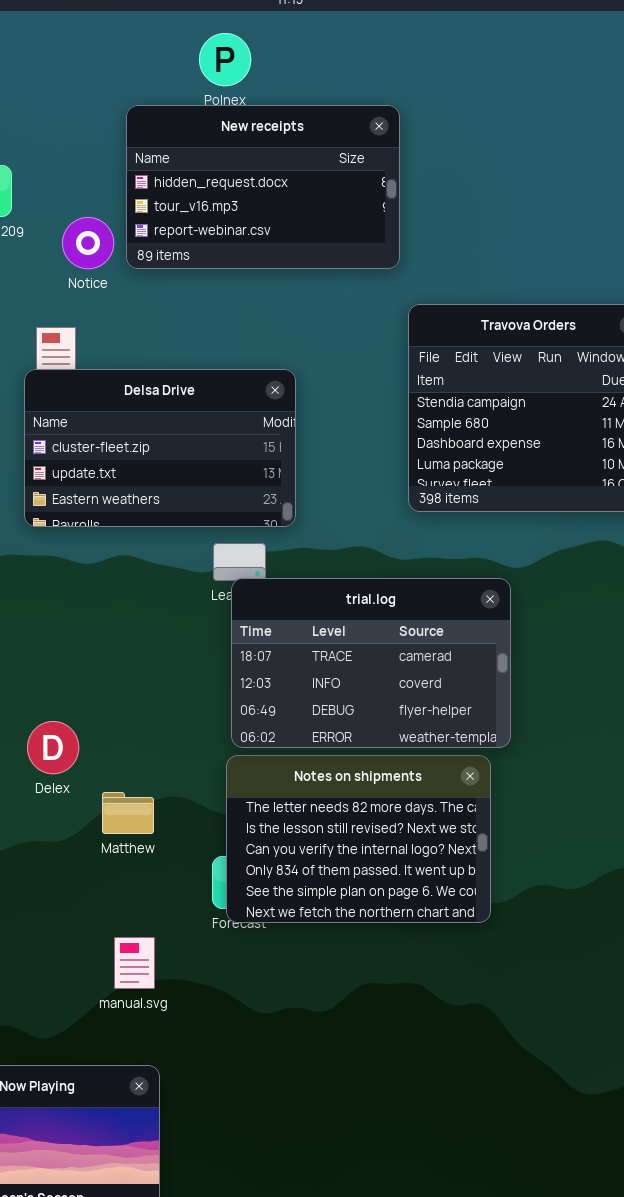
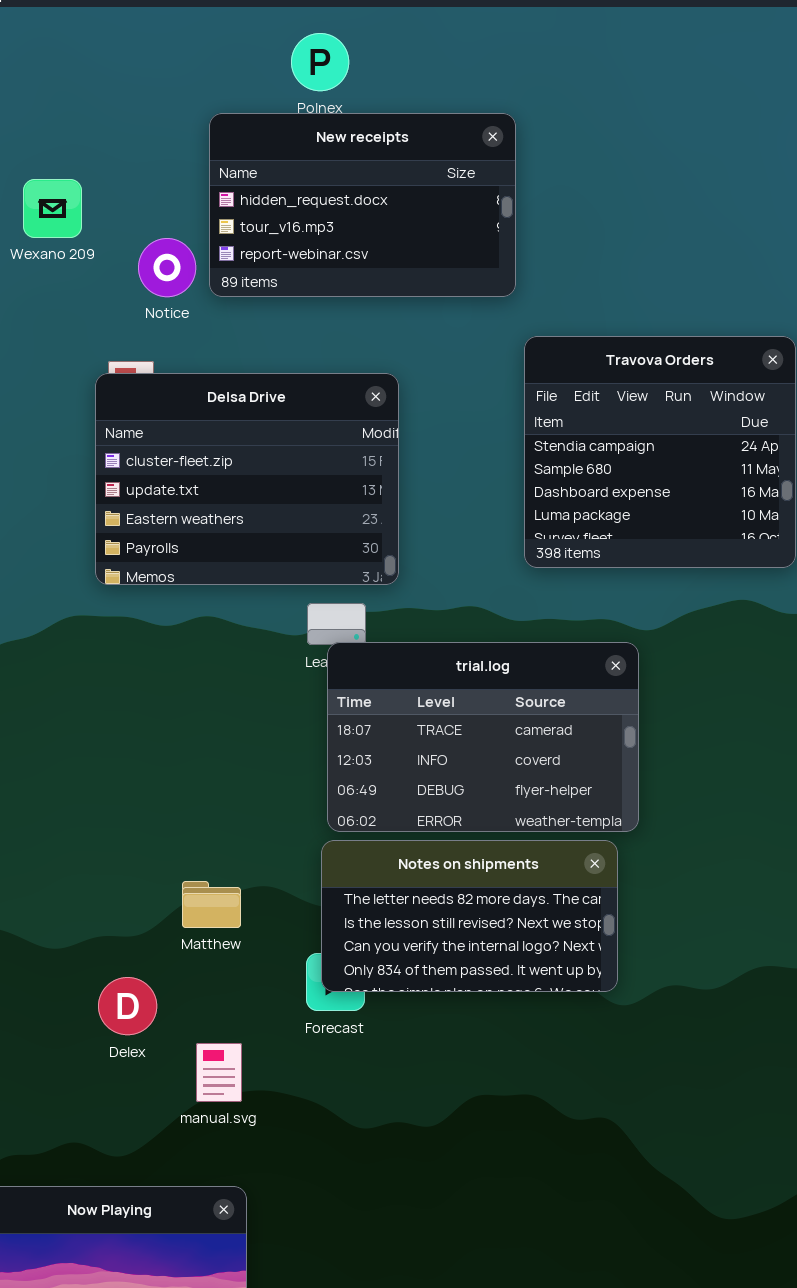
Delsa Drive: [24,369,296,527] -> [95,373,399,585], resized
Delex: [27,721,79,774] -> [98,977,157,1035], moved
Notes on shipments: [226,755,491,923] -> [321,840,618,992], resized

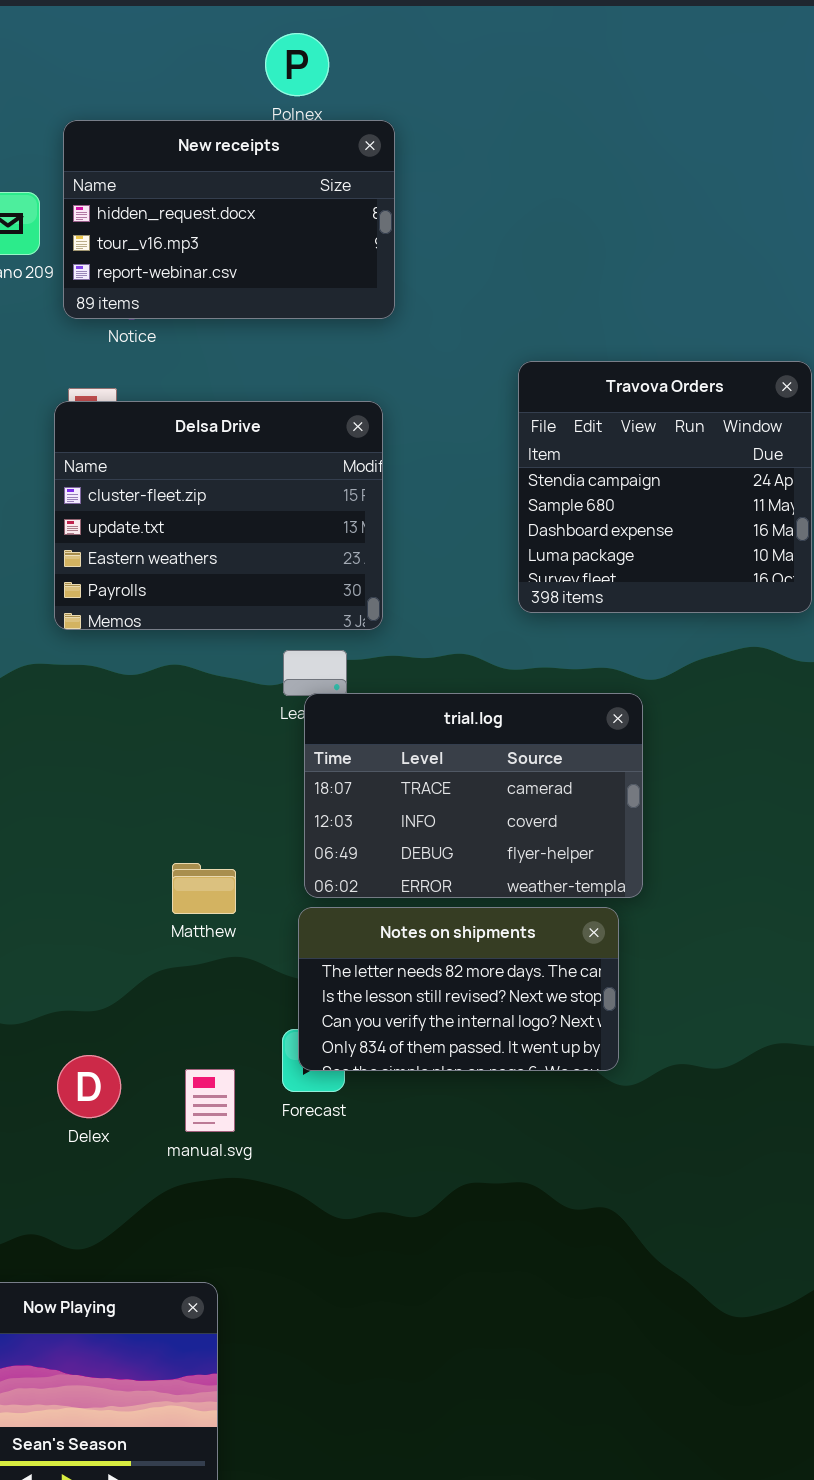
New receipts: [209,113,516,297] -> [63,120,395,319], moved
Matthew: [182,881,241,928] -> [172,863,236,914], moved
manual.svg: [196,1043,242,1102] -> [185,1069,235,1132], moved

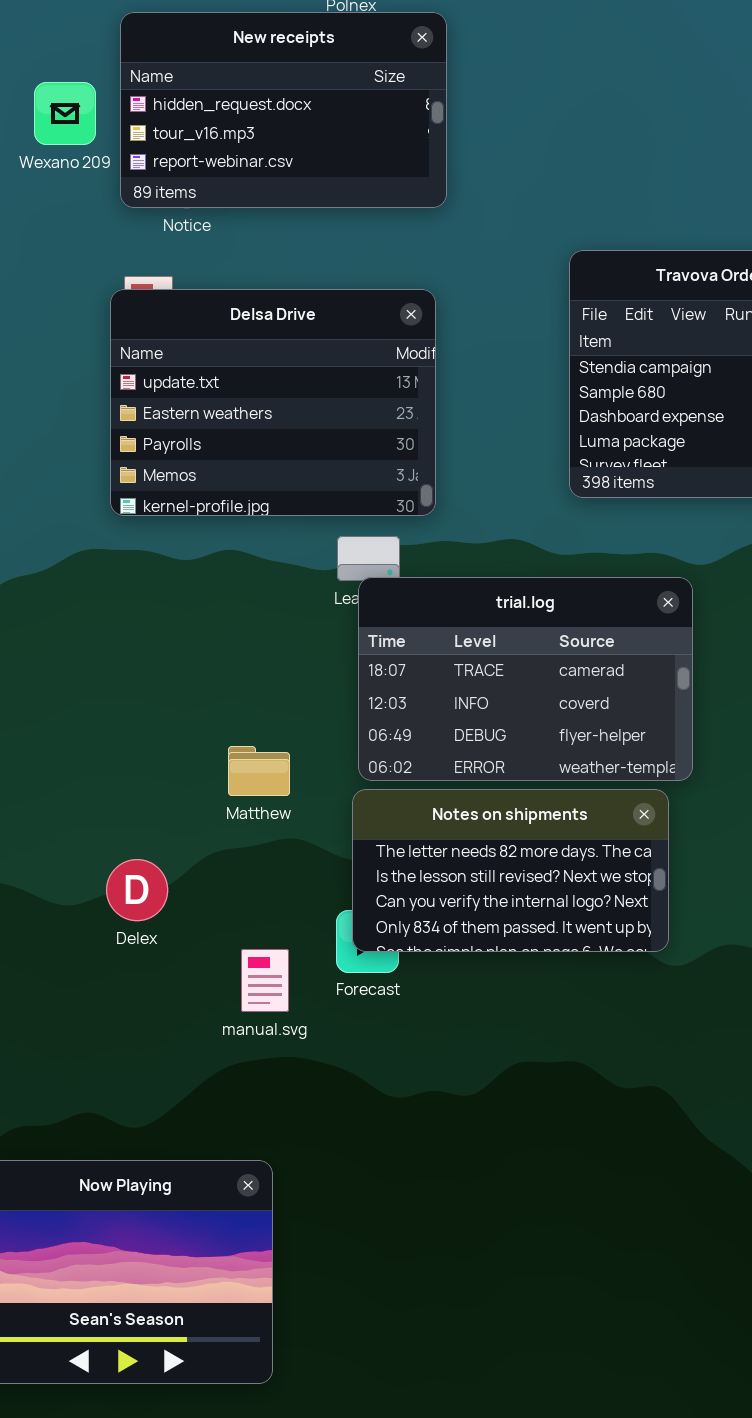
Delsa Drive: [54,401,383,630] -> [110,289,436,516], scrolled down 1 row
Delex: [57,1055,121,1118] -> [106,859,168,921], moved

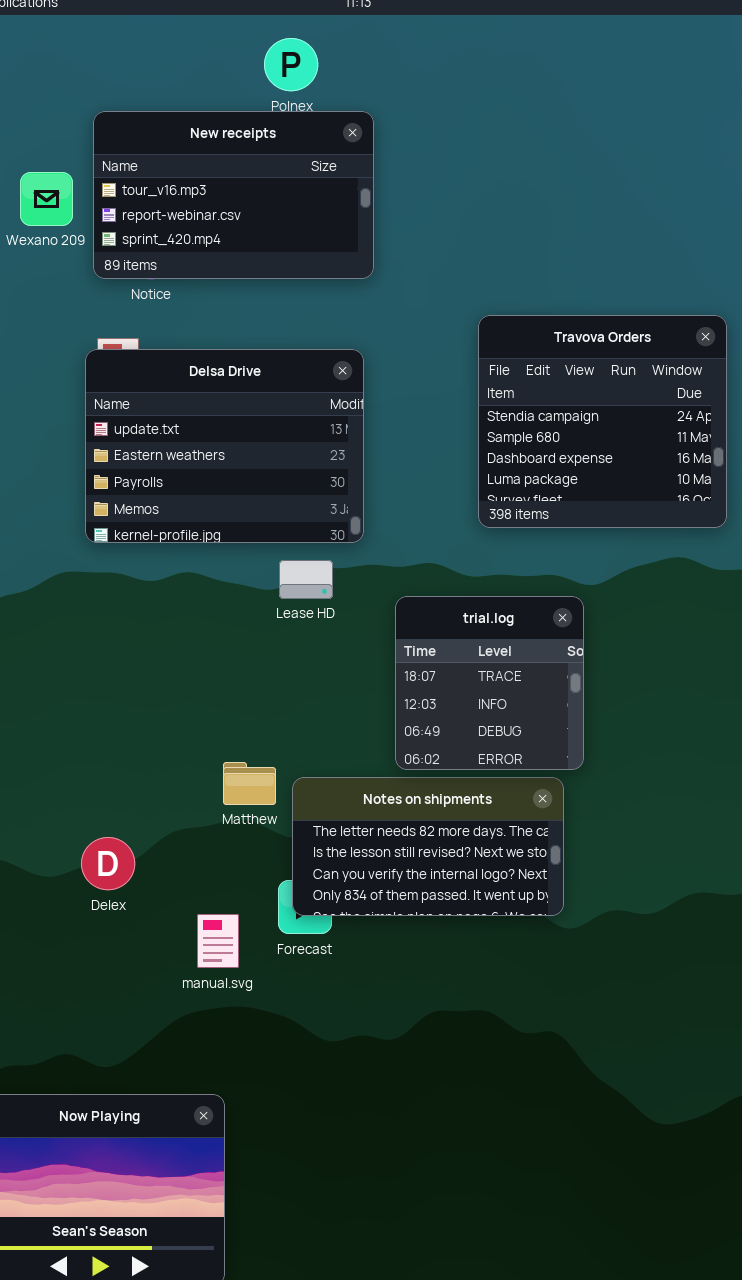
New receipts: [120,12,447,208] -> [93,111,374,279], scrolled down 1 row
trial.log: [358,577,693,781] -> [395,596,584,770], resized
Matthew: [228,746,290,796] -> [223,762,276,805], moved

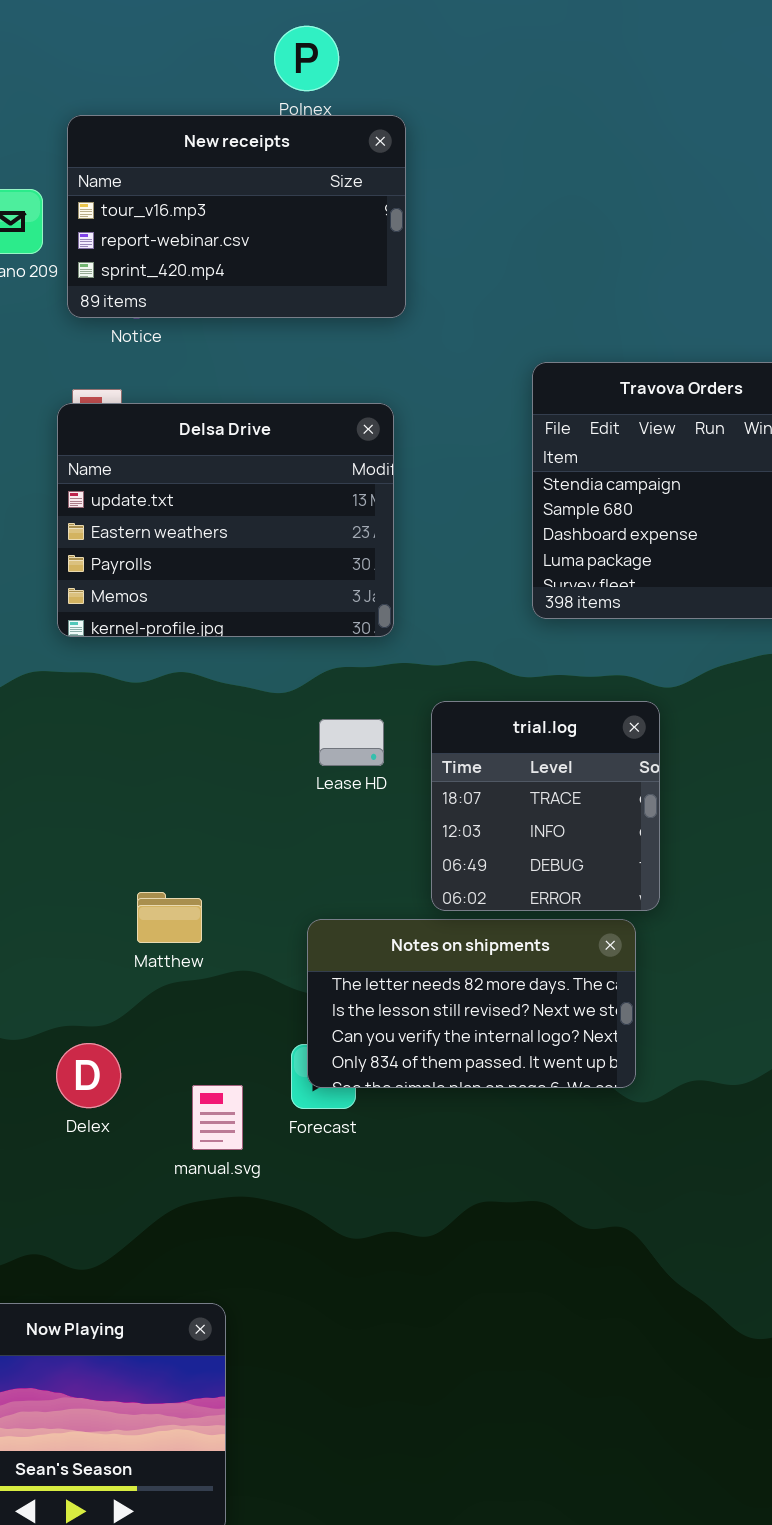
Lease HD: [279,560,333,599] -> [319,719,384,766], moved
Matthew: [223,762,276,805] -> [137,892,202,943], moved
Delex: [81,837,135,890] -> [56,1043,121,1108], moved

